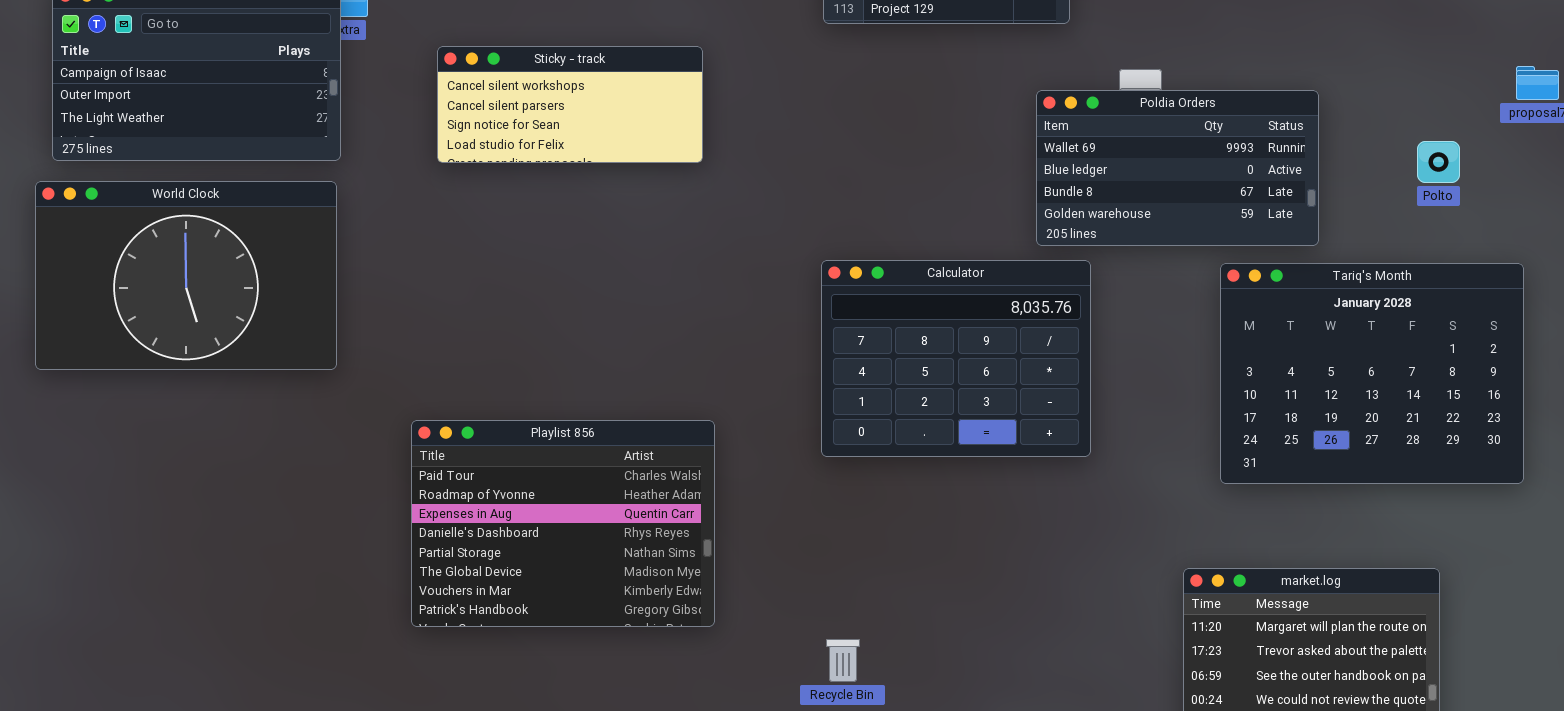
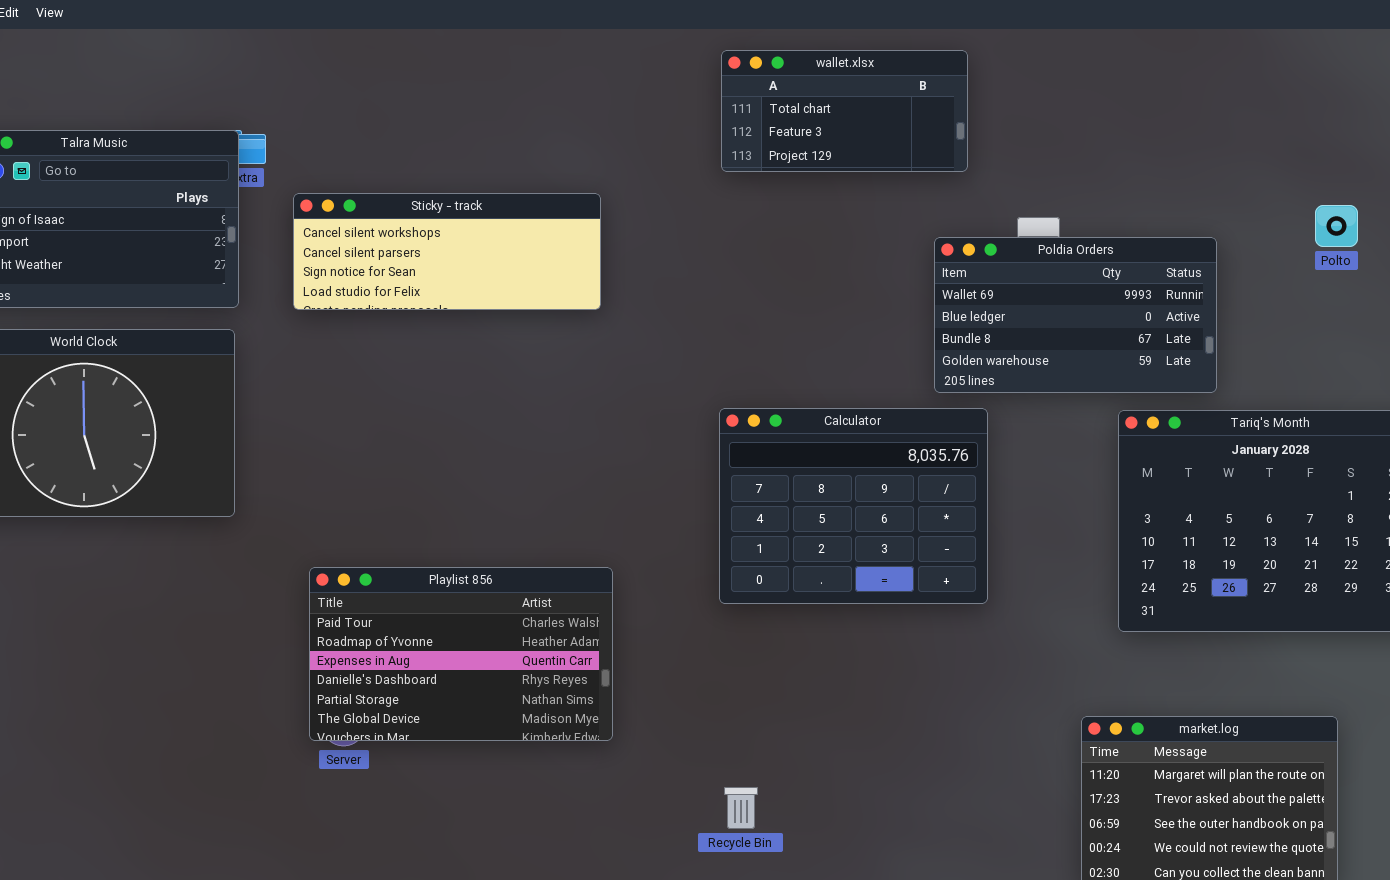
Sticky - track: [437,46,703,163] -> [293,193,601,310], resized
Polto: [1417,141,1460,183] -> [1315,205,1358,247], moved
Playlist 856: [411,420,715,627] -> [309,567,613,741], resized

